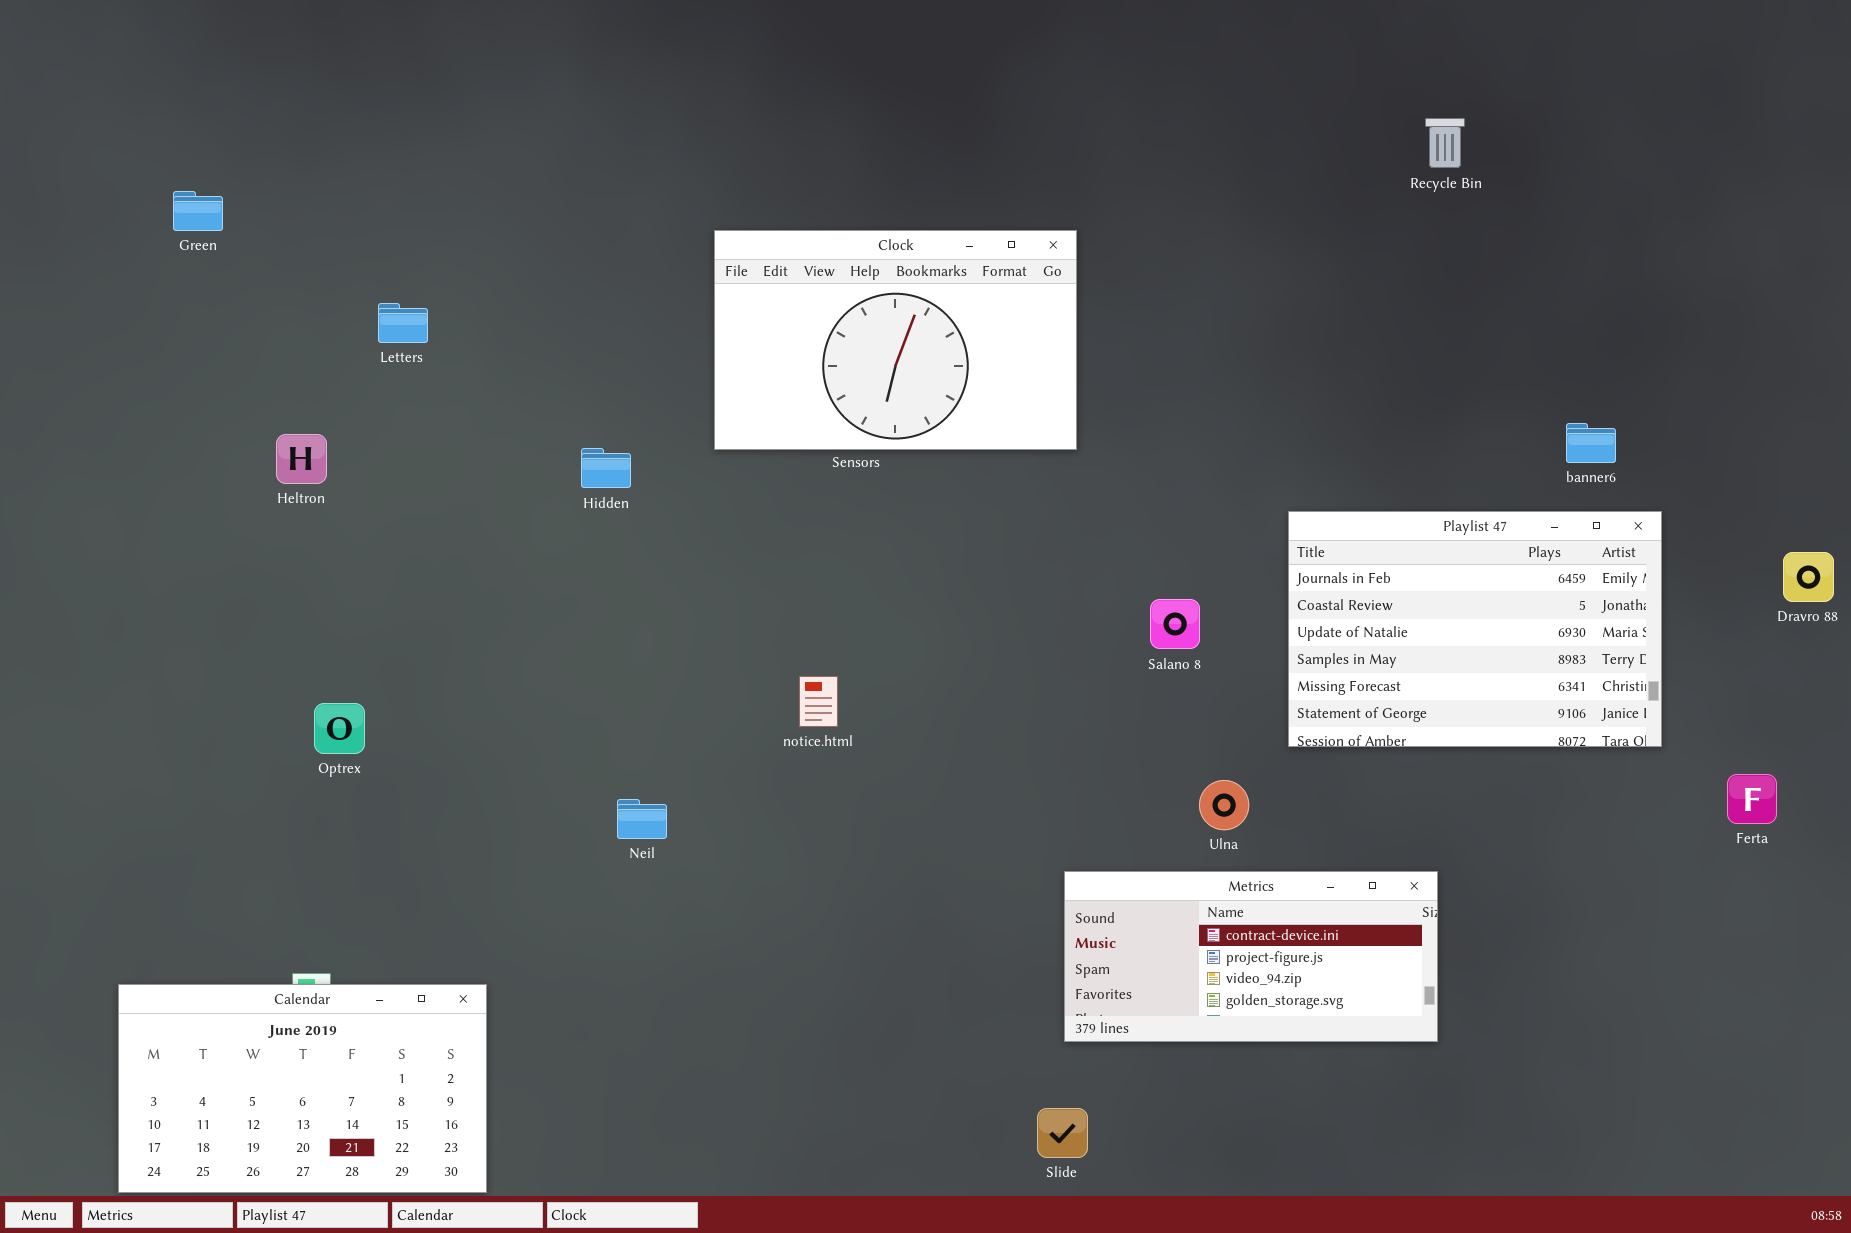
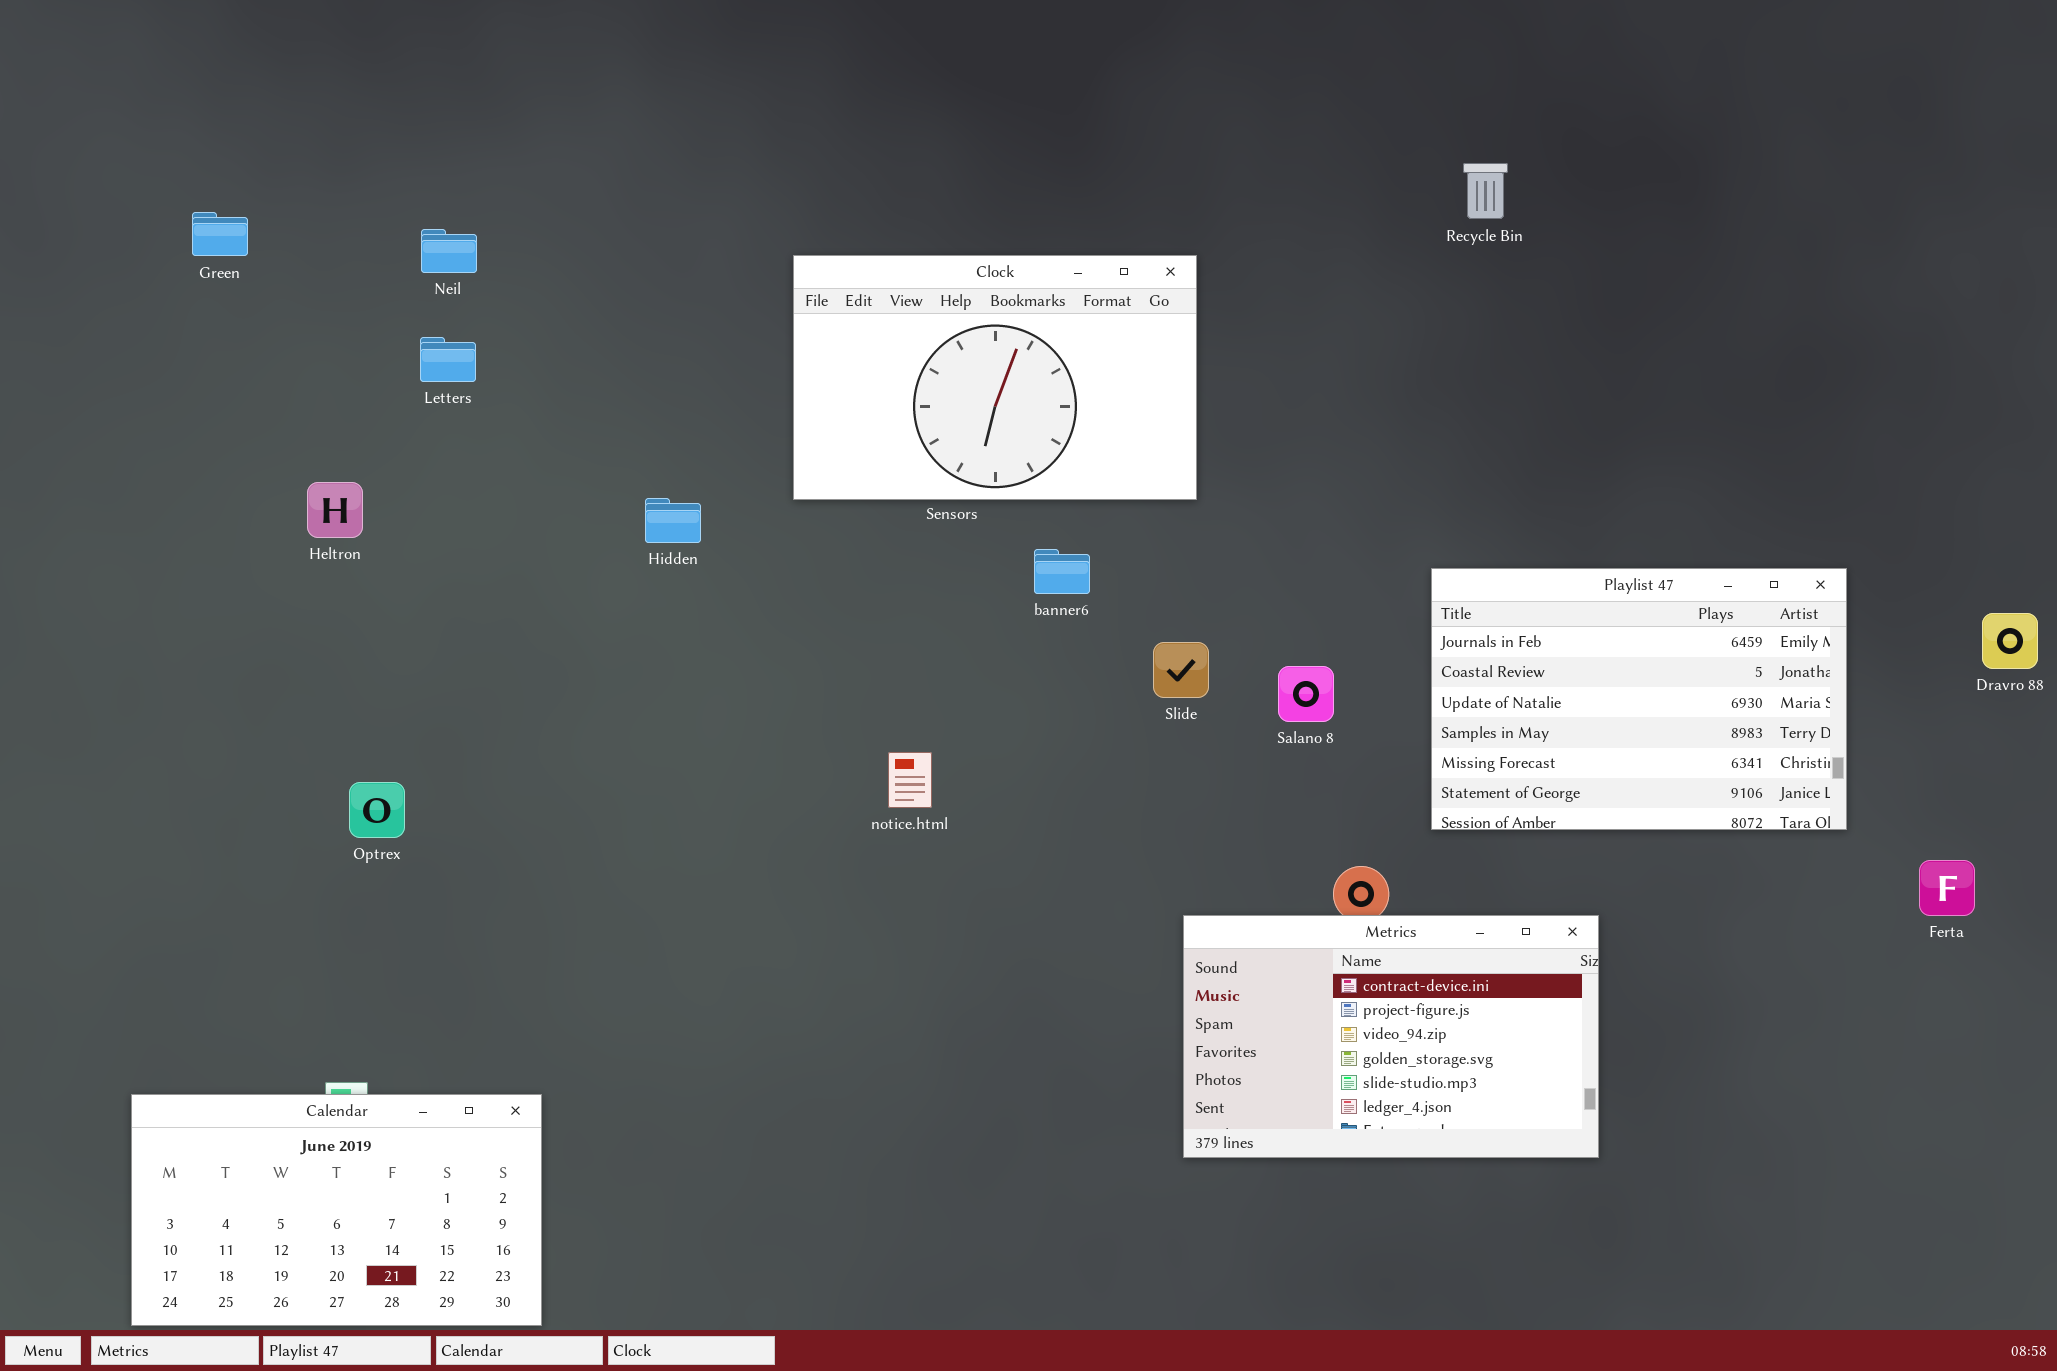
Recycle Bin: [1425,118,1465,168] -> [1463,163,1508,219], moved
banner6: [1566,423,1616,463] -> [1034,549,1090,594], moved
Neil: [617,799,667,839] -> [421,229,477,273], moved
Metrics: [1064,871,1438,1042] -> [1183,915,1599,1158], resized
Slide: [1037,1108,1088,1158] -> [1153,642,1209,698], moved

